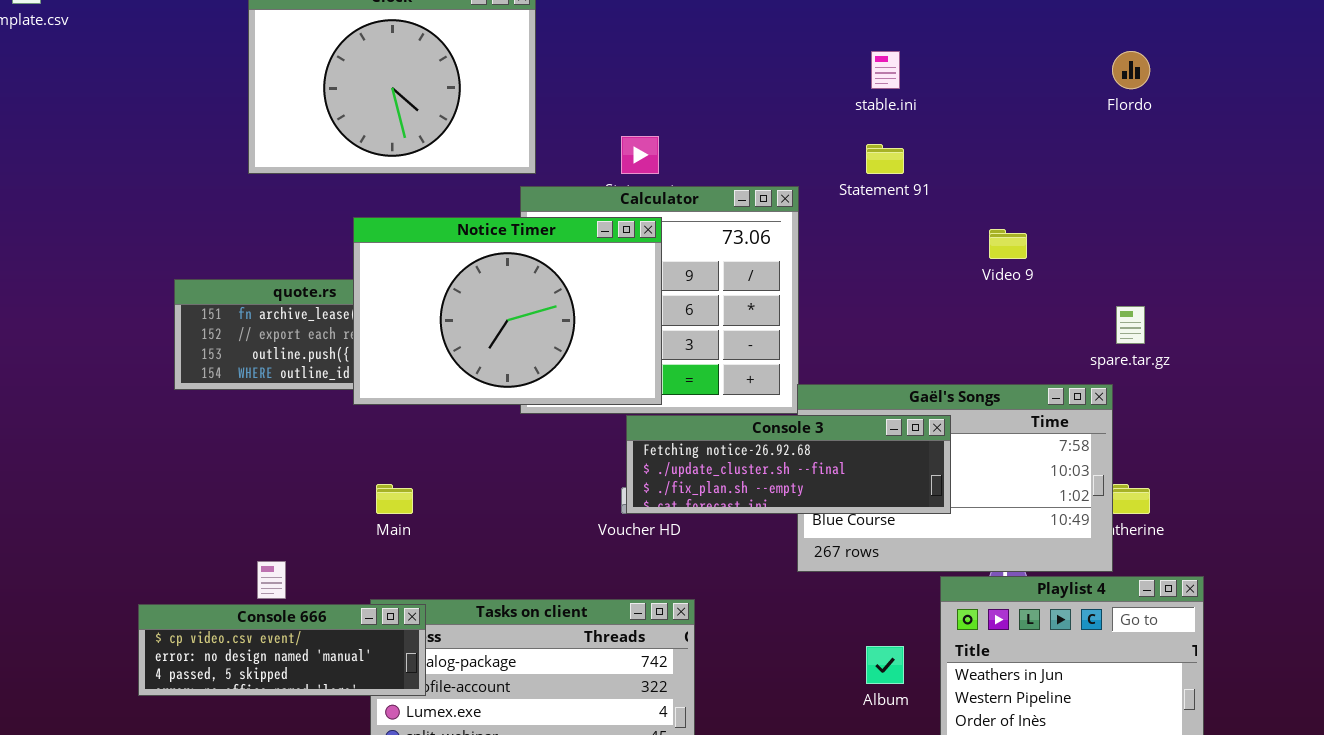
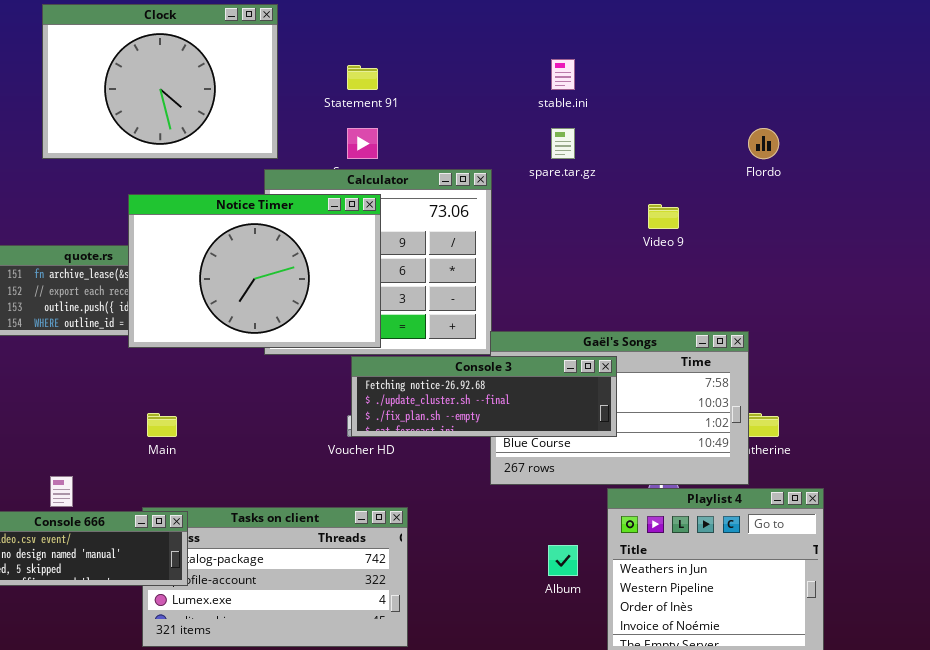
Flordo: [1112,51,1150,89] -> [748,128,779,159], moved
Statement 91: [866,144,904,174] -> [347,65,378,90], moved
spare.tar.gz: [1116,306,1145,344] -> [551,128,575,159], moved

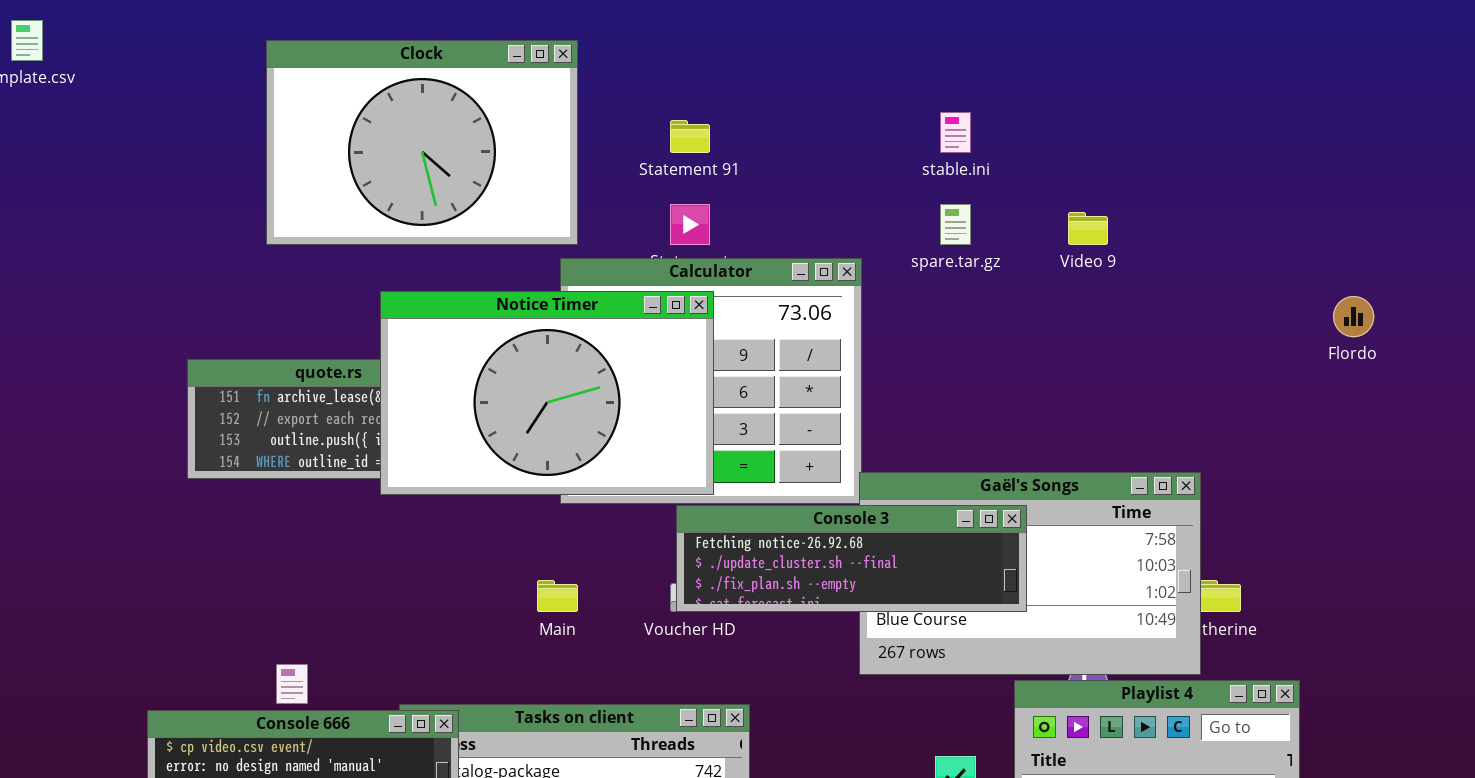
Flordo: [748,128,779,159] -> [1333,296,1374,337], moved
Video 9: [648,204,679,229] -> [1068,212,1108,245], moved
Main: [147,413,177,437] -> [537,580,578,612], moved

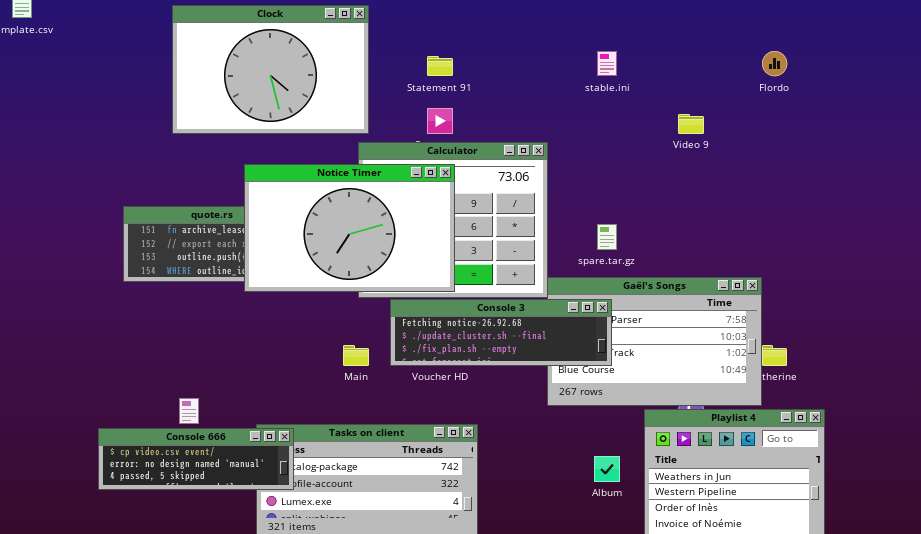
spare.tar.gz: [940,204,971,245] -> [597,224,617,250], moved
Flordo: [1333,296,1374,337] -> [762,51,787,76], moved
Console 3: [676,505,1027,612] -> [390,299,612,366], moved

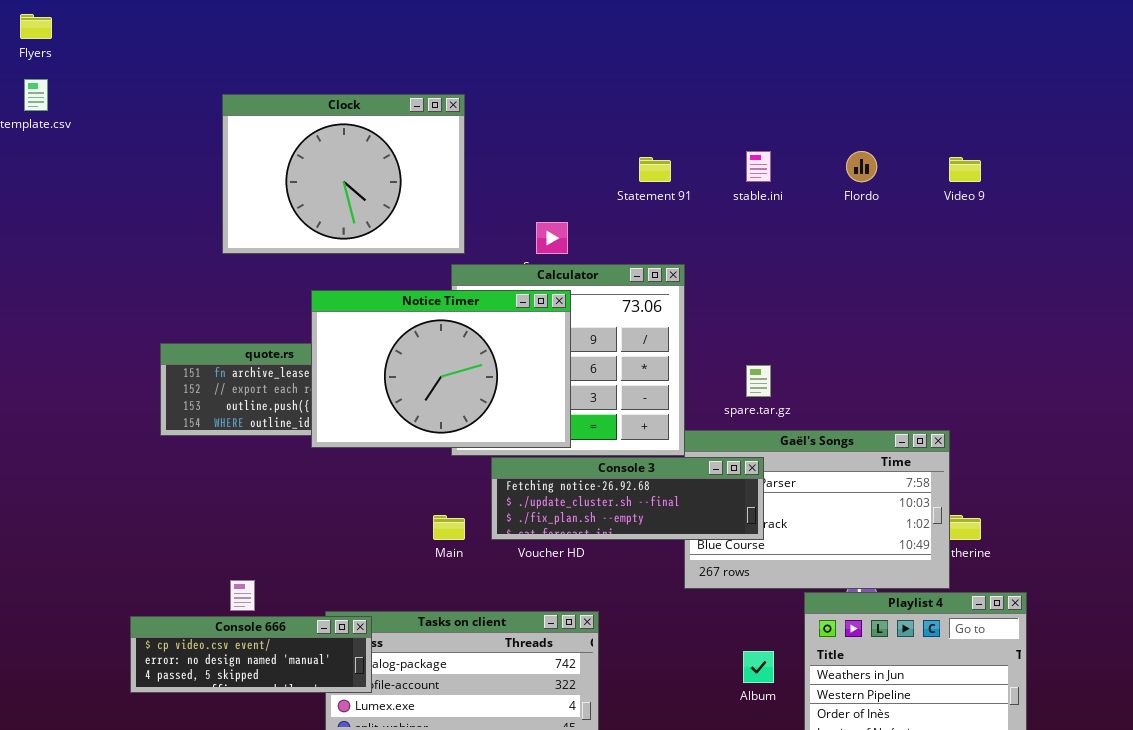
Flordo: [762,51,787,76] -> [846,151,877,182], moved
Statement 91: [427,56,453,76] -> [639,157,671,182], moved
Video 9: [678,114,704,134] -> [949,157,981,182], moved

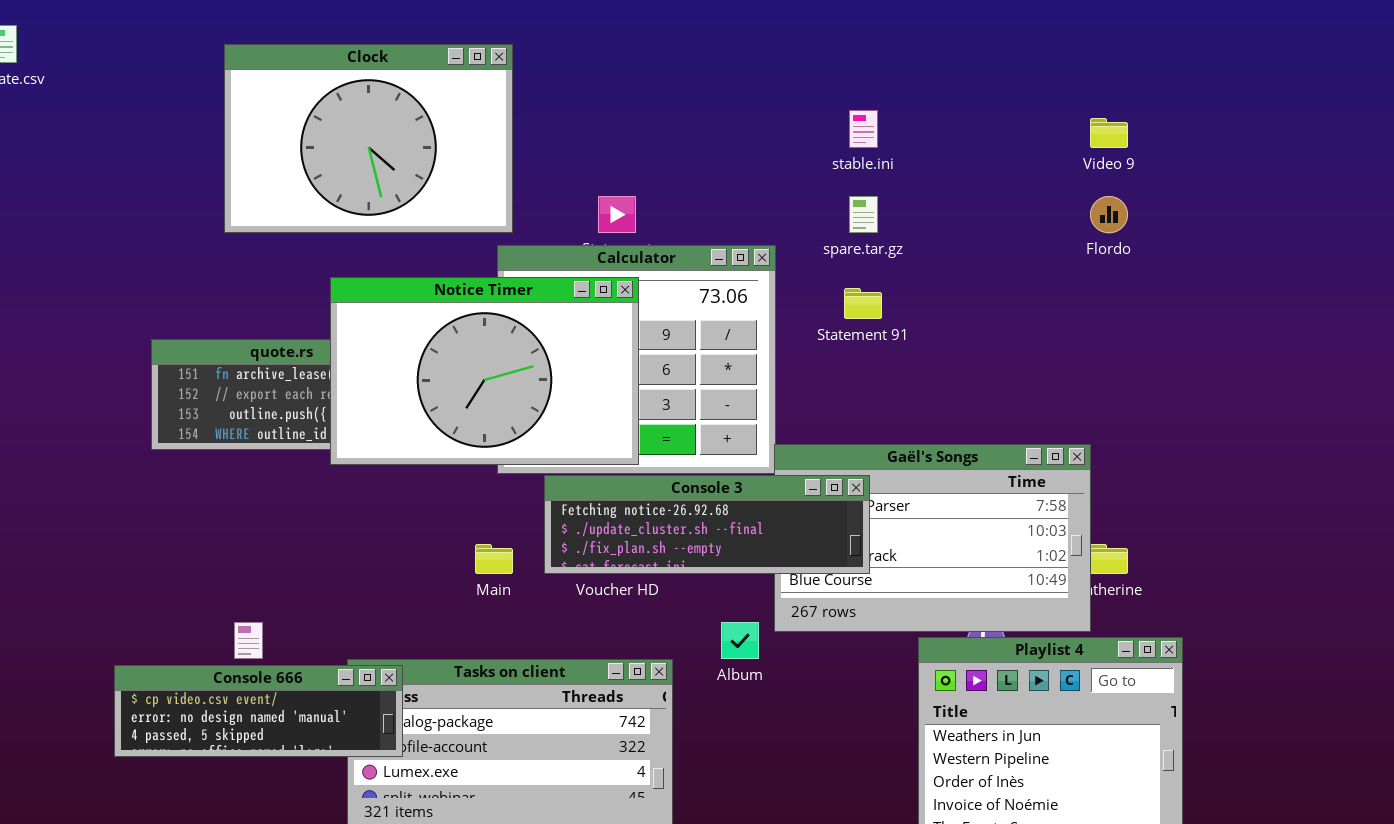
Flordo: [846,151,877,182] -> [1090,196,1128,233], moved
Statement 91: [639,157,671,182] -> [844,288,882,319], moved
spare.tar.gz: [746,365,771,397] -> [849,196,878,233], moved
Album: [743,651,774,683] -> [721,622,759,659], moved

